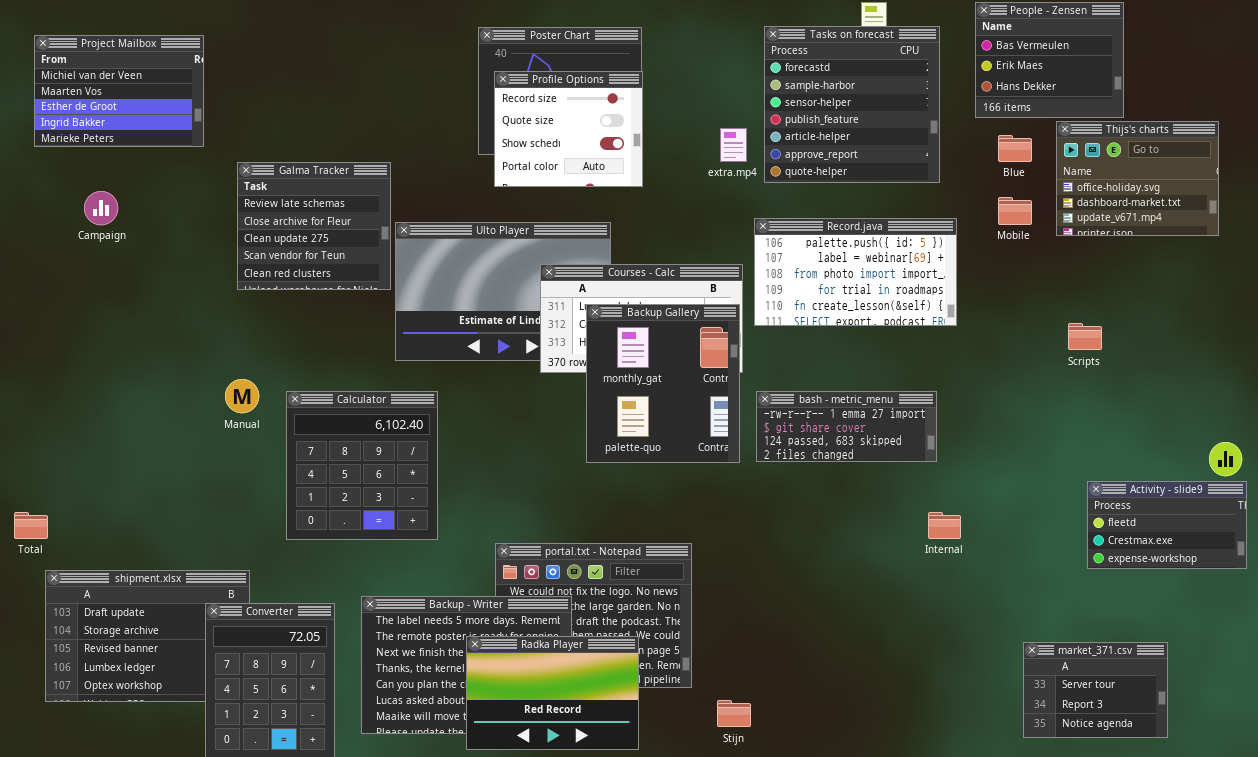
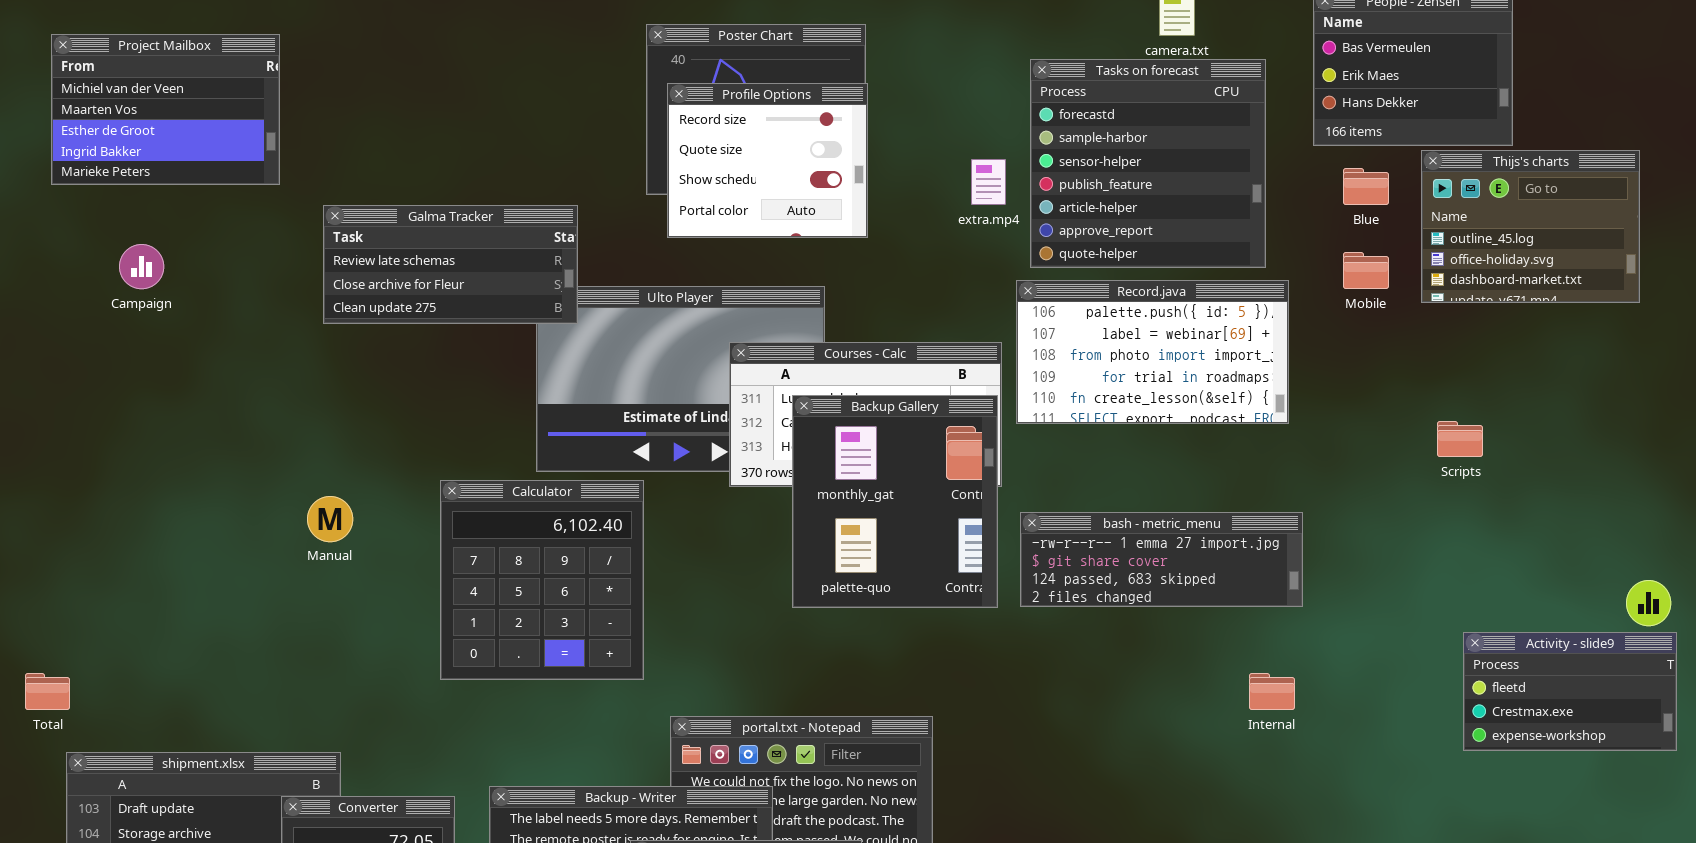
Tasks on forecast: [764,26,940,183] -> [1030,59,1266,268], moved
Thijs's charts: [1056,121,1219,236] -> [1421,150,1640,303], scrolled up 1 row
Galma Tracker: [237,162,391,290] -> [323,205,578,324], resized
Calculator: [286,391,438,540] -> [440,480,644,680], moved
bash - metric_menu: [756,391,937,462] -> [1020,512,1303,607], resized

